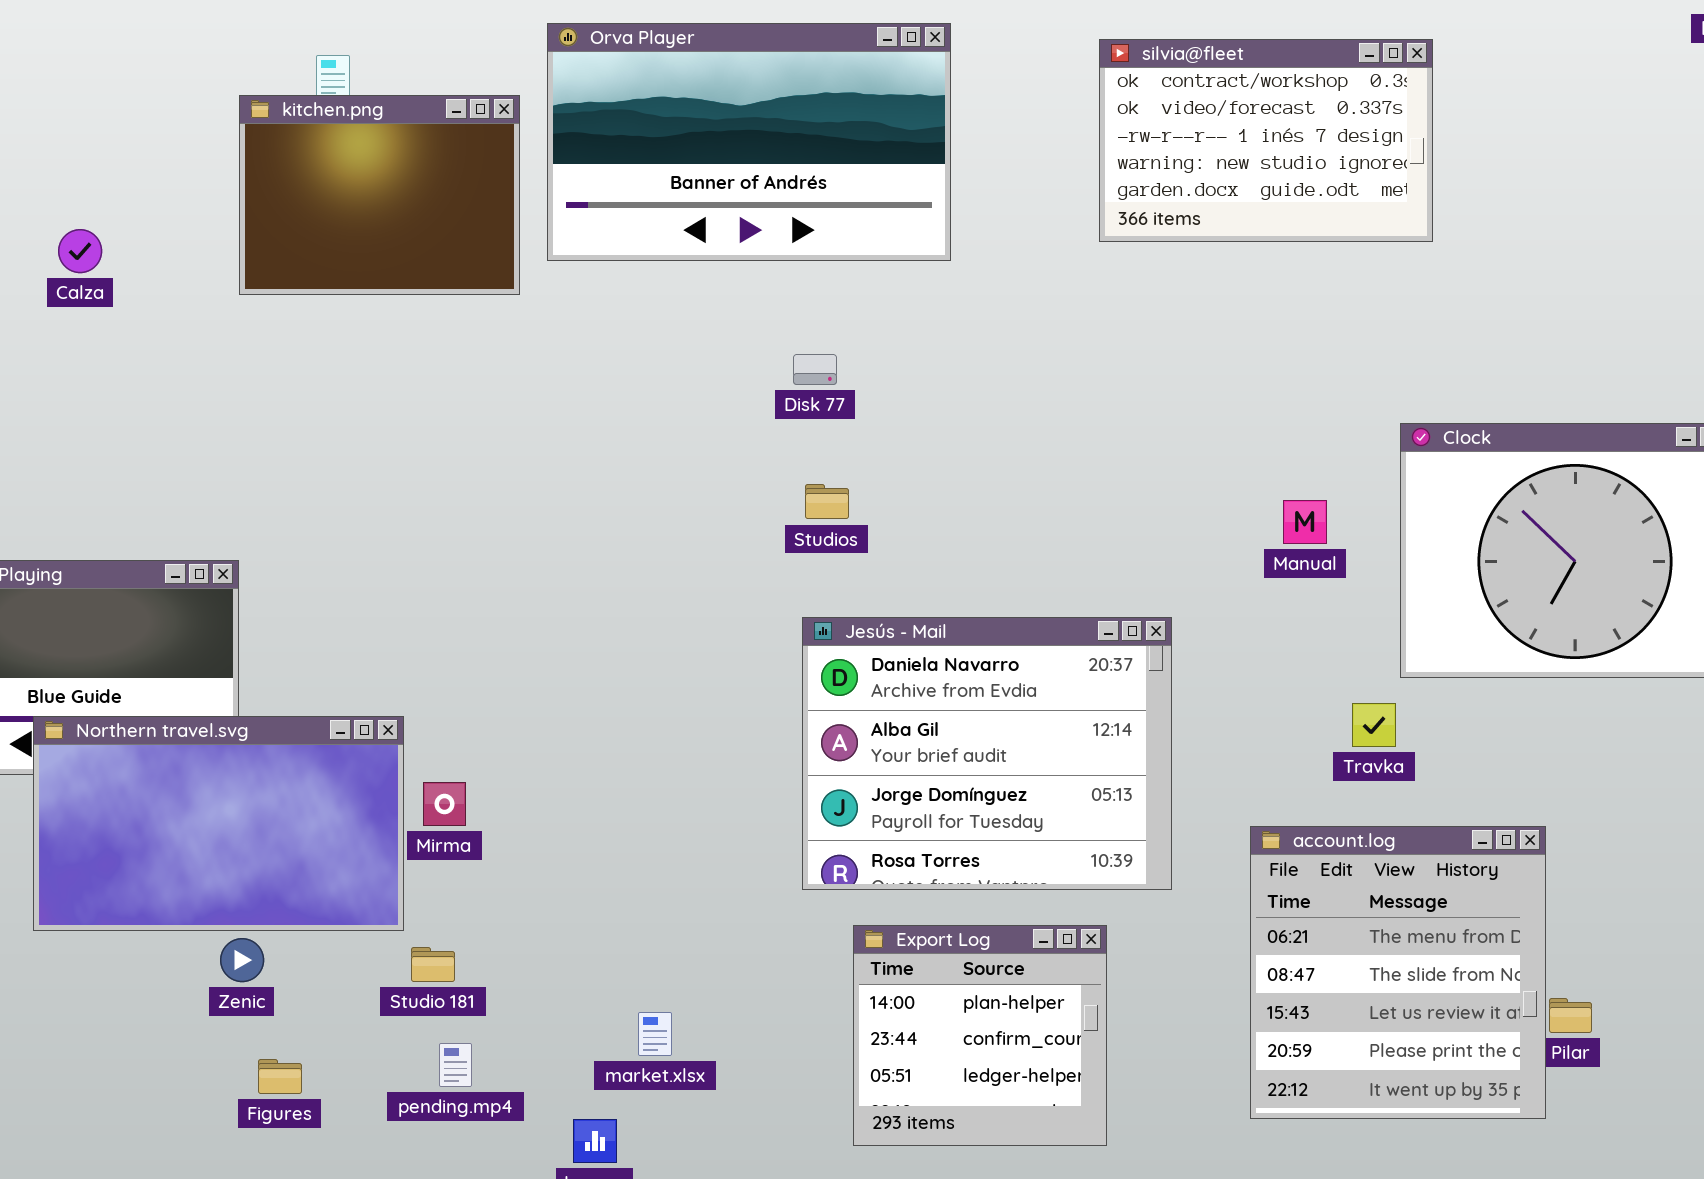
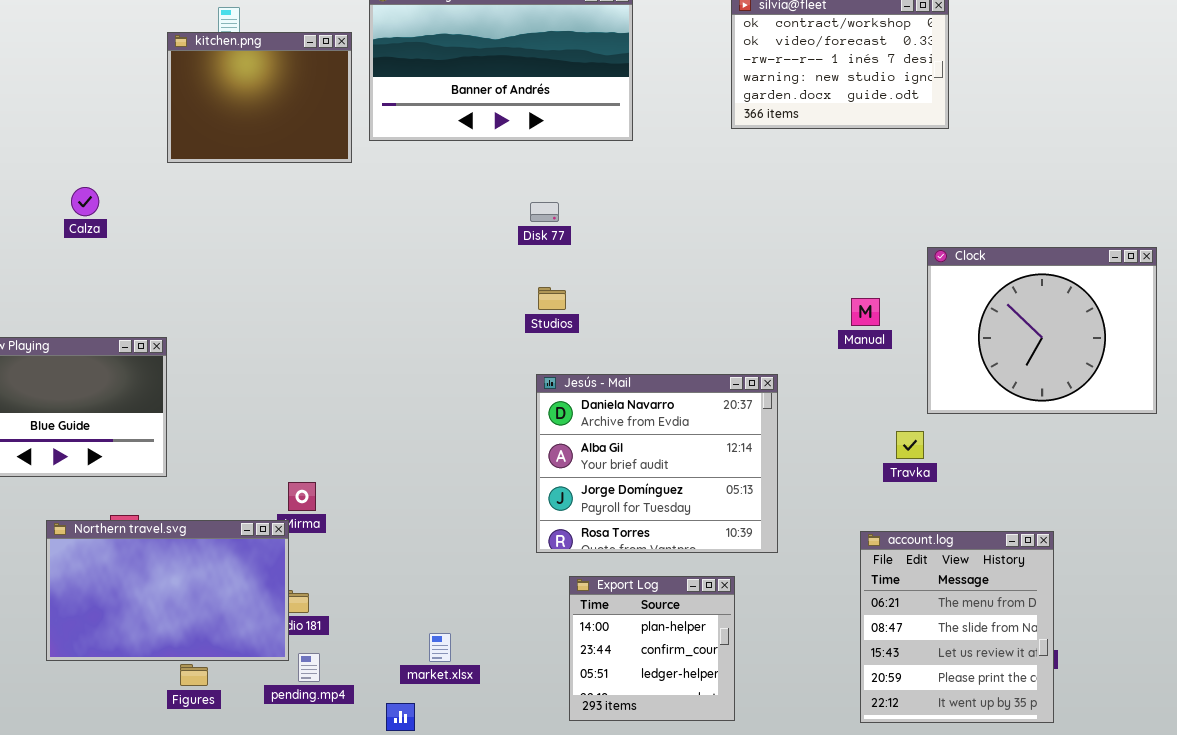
Calza: [58,229,102,273] -> [71,187,99,216], moved
Northern travel.svg: [33,716,404,931] -> [46,520,289,661], moved
account.log: [1250,826,1546,1119] -> [860,531,1054,723], moved

